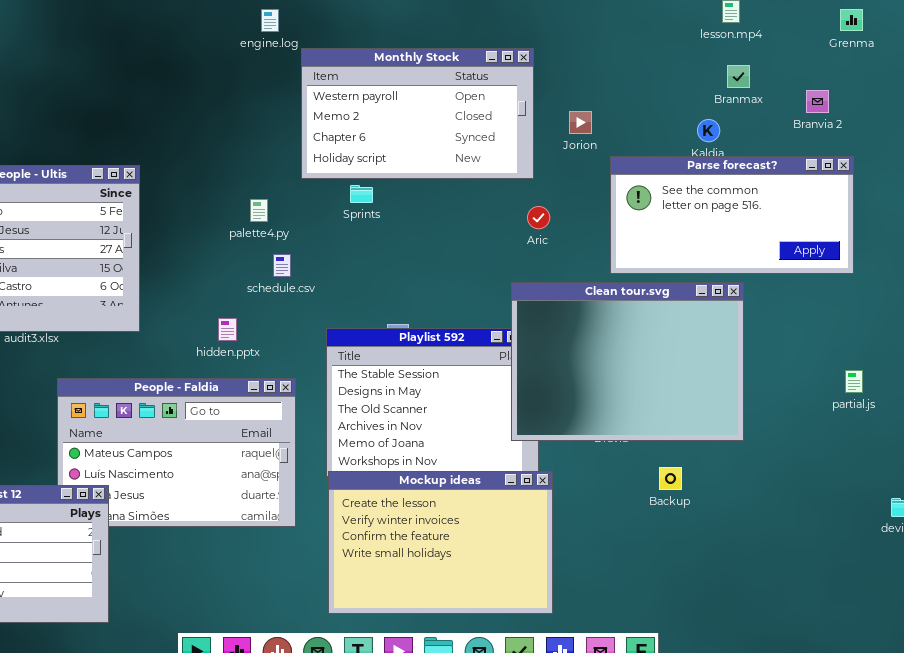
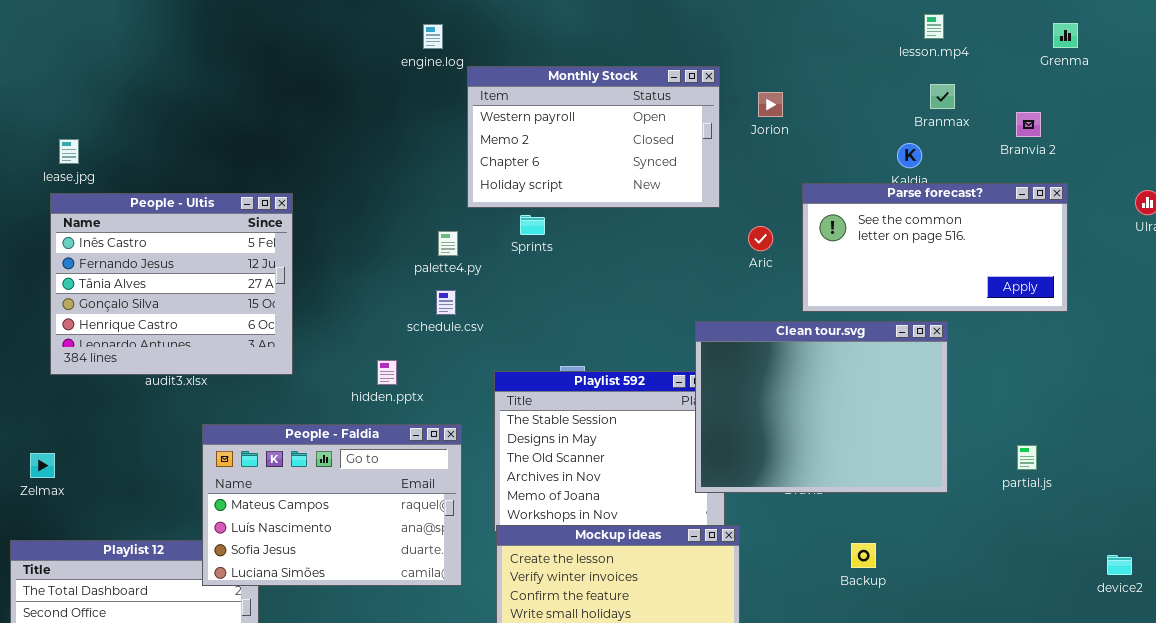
Jorion: [569,111,592,134] -> [758,92,783,117], moved
palette4.py: [250,199,268,222] -> [438,231,458,256], moved
Aric: [527,206,550,229] -> [748,226,773,251], moved
partial.js: [845,370,863,393] -> [1017,445,1037,470], moved
People - Faldia: [57,378,296,527] -> [202,424,462,586], raised
Backup: [659,467,682,490] -> [851,543,876,568], moved

